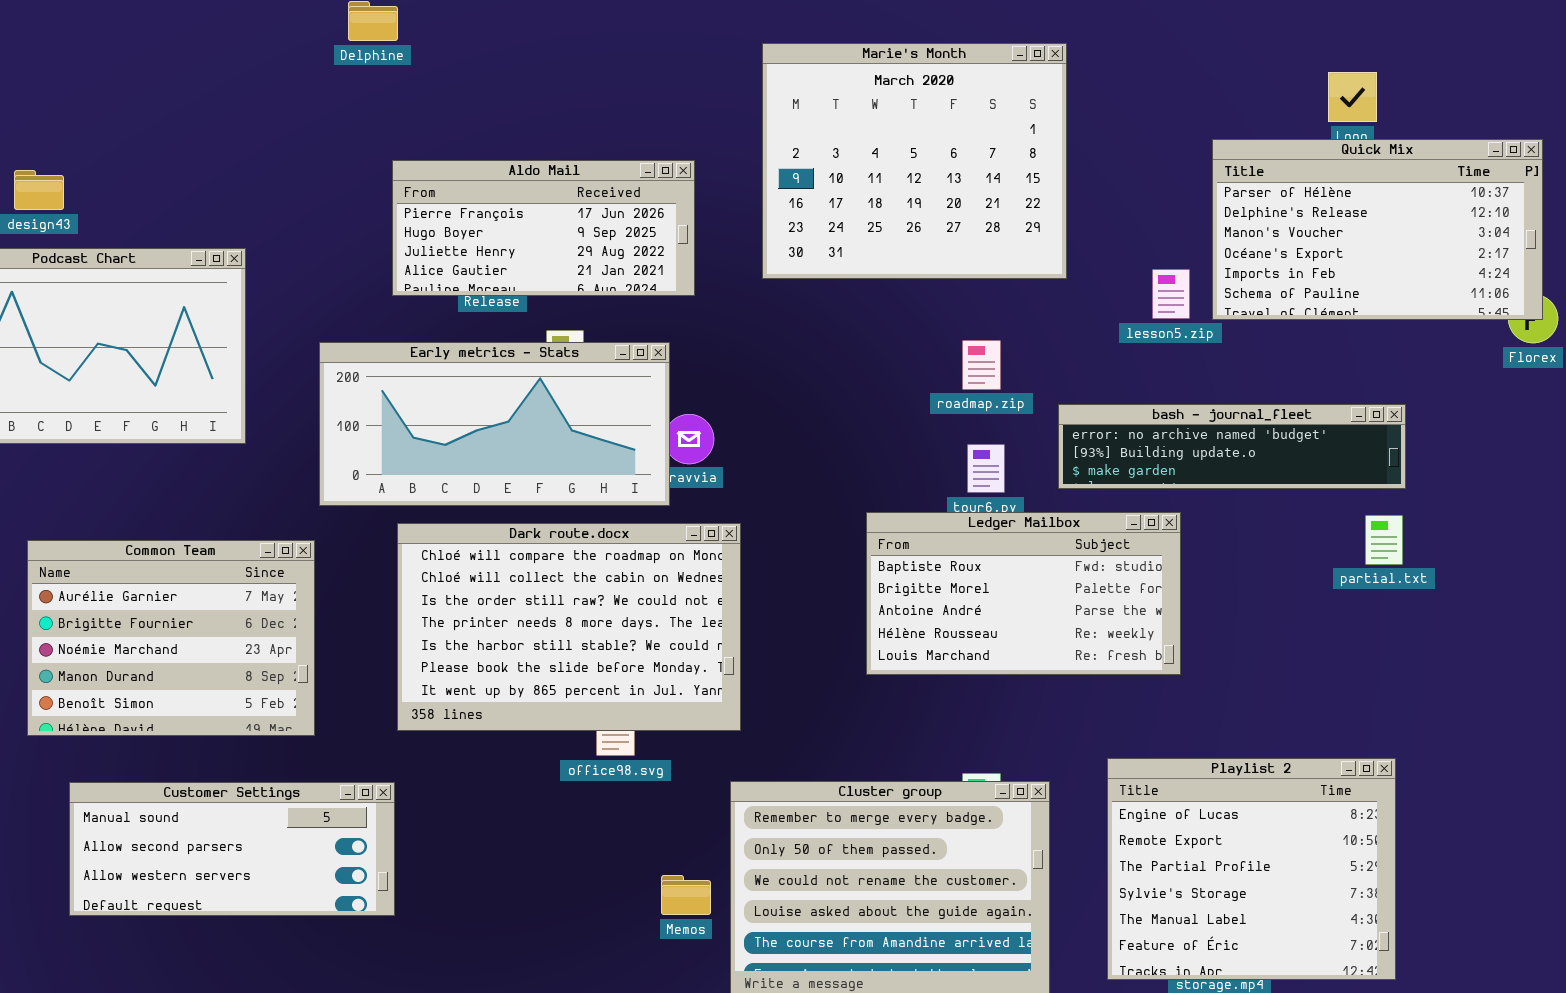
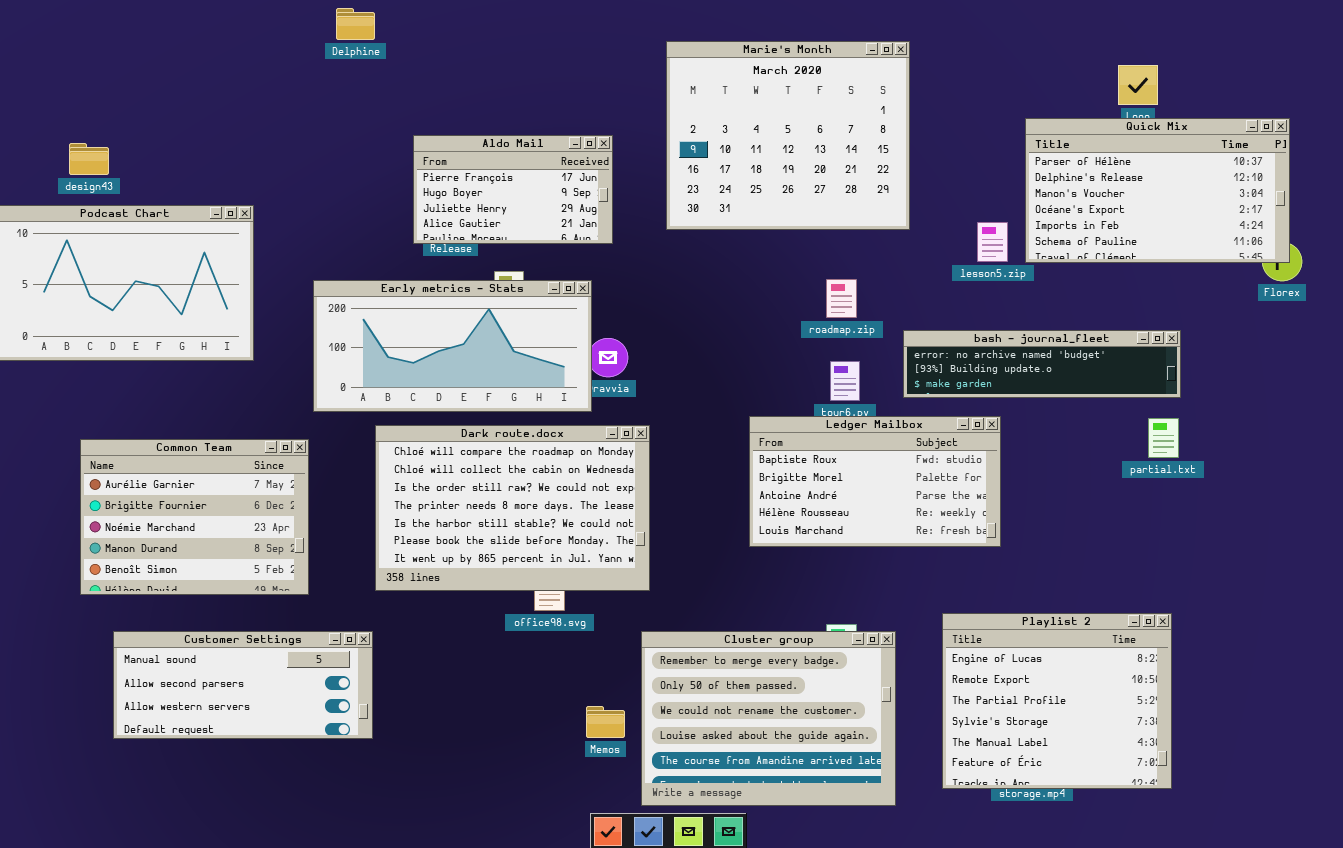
Aldo Mail: [392,160,695,296] -> [413,135,613,244], resized

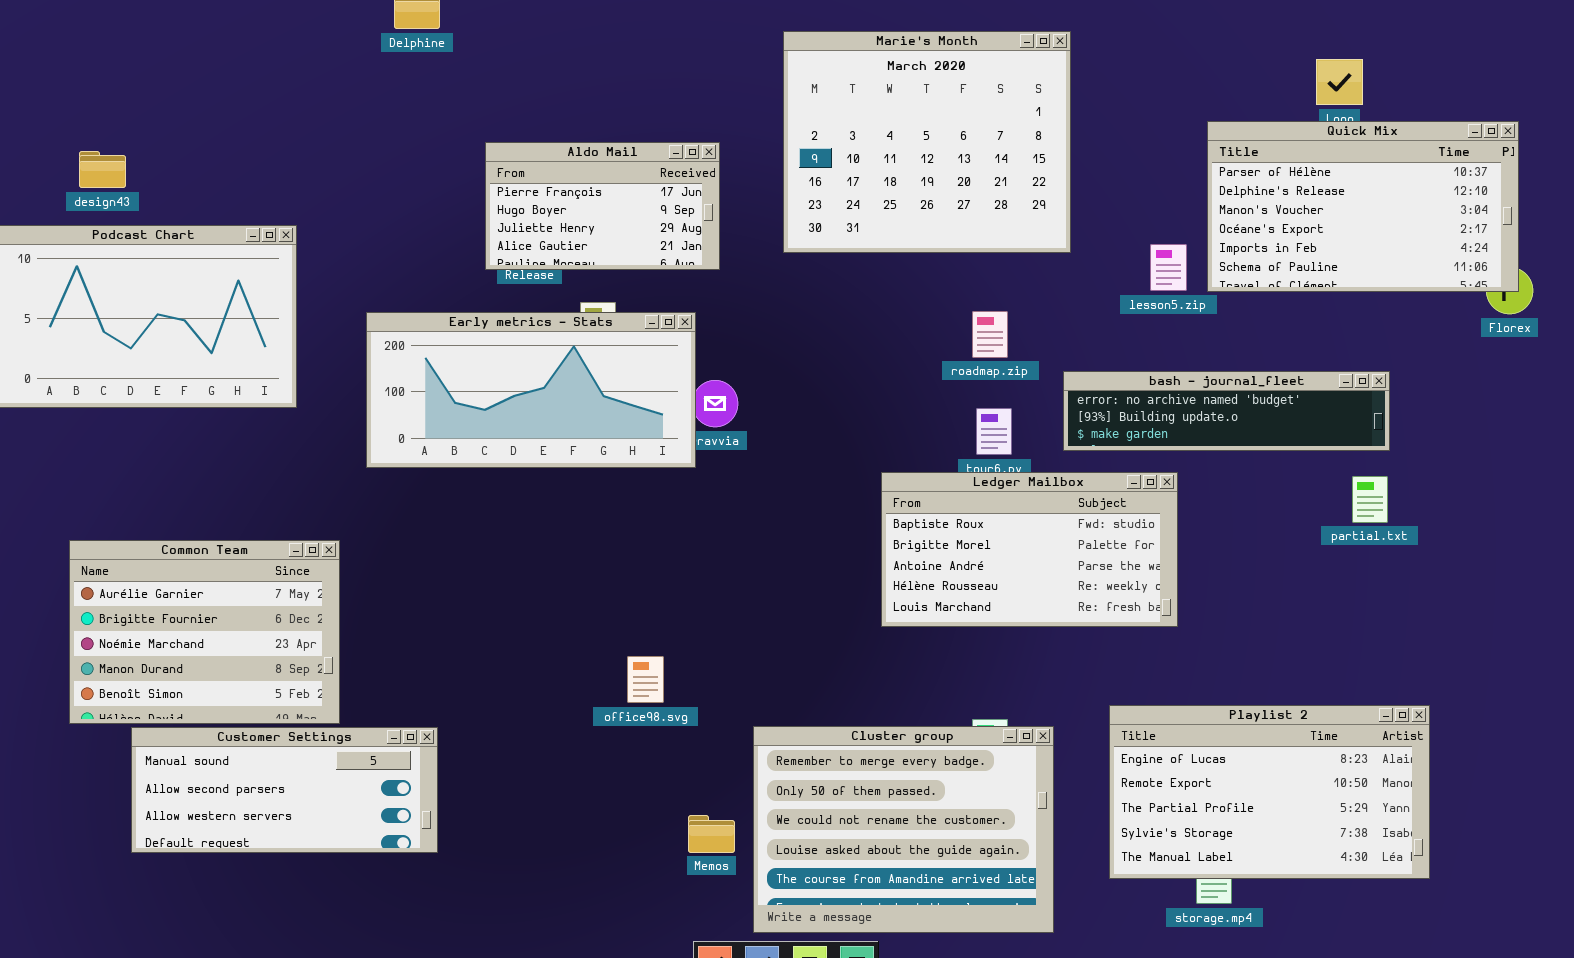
Dark route.docx: [375,425,650,591] -> none, closed
Common Team: [80,439,309,595] -> [69,540,340,724], moved
Playlist 2: [942,613,1172,789] -> [1109,705,1430,879], resized

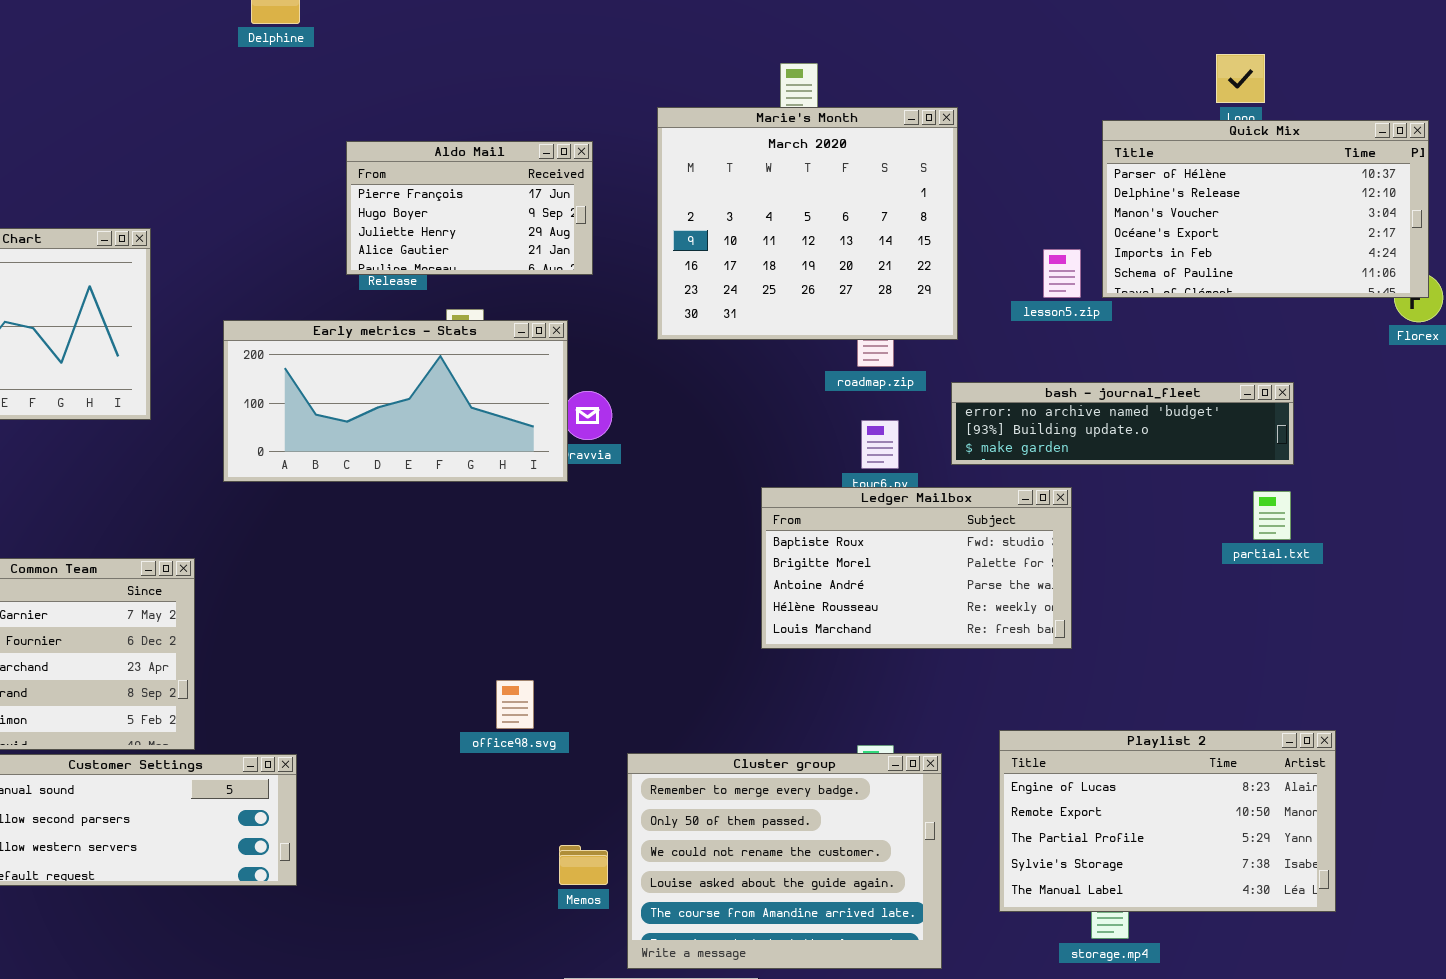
Marie's Month: [783,31,1071,253] -> [657,107,958,340], moved

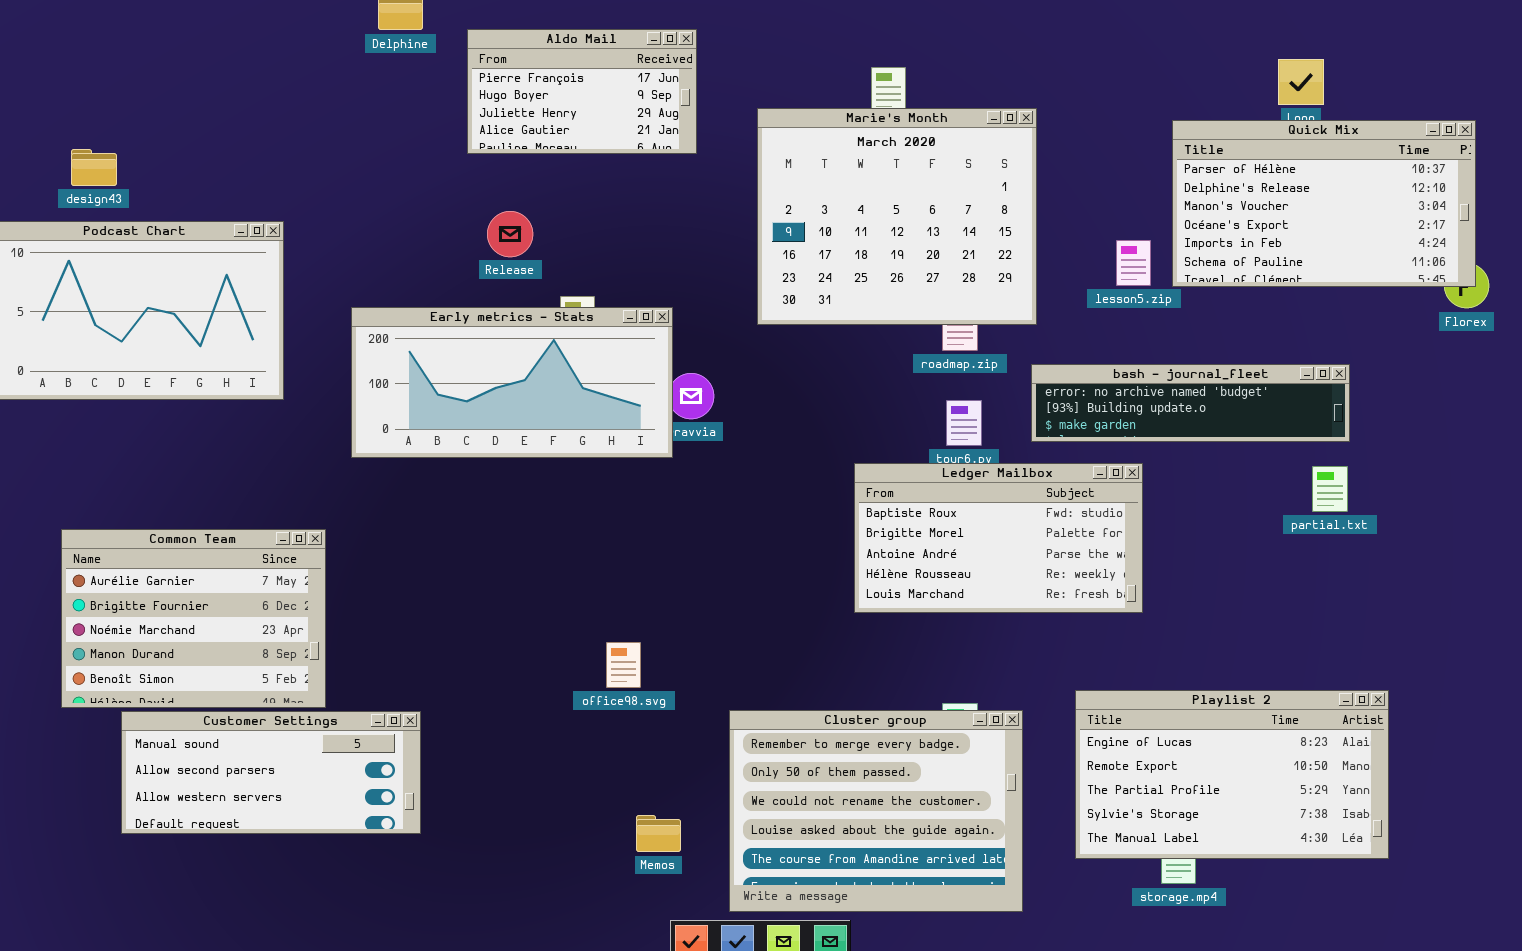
Aldo Mail: [346,141,593,275] -> [467,29,697,154], moved
Memos: [559,845,608,885] -> [636,815,681,852], moved

